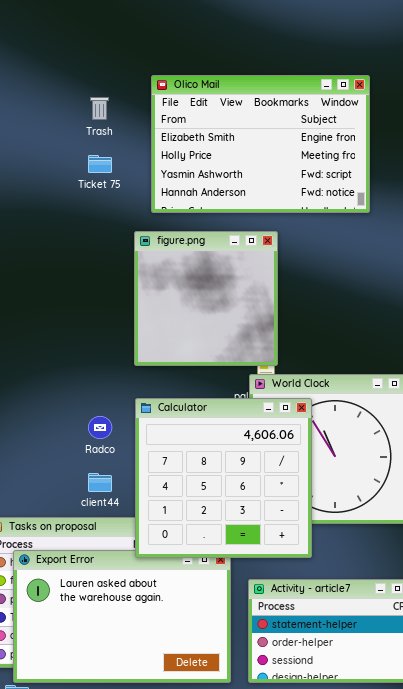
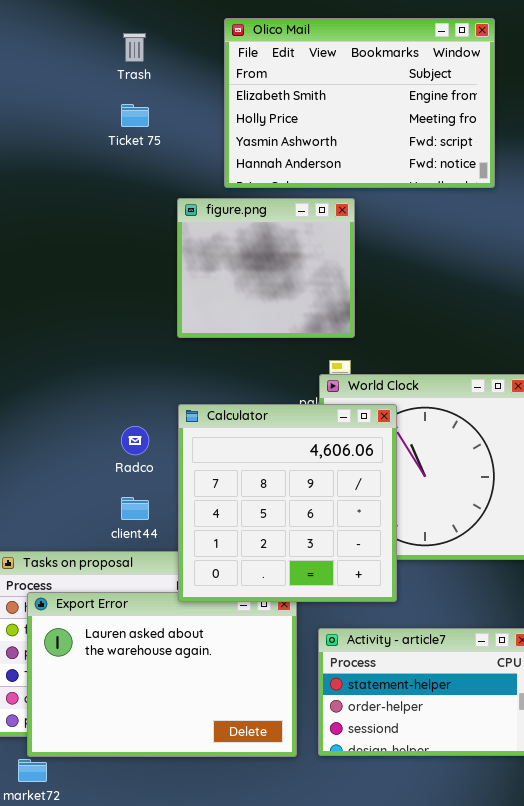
Olico Mail: [151,75,370,213] -> [224,18,495,188], moved
figure.png: [134,231,278,366] -> [177,198,355,338], resized

